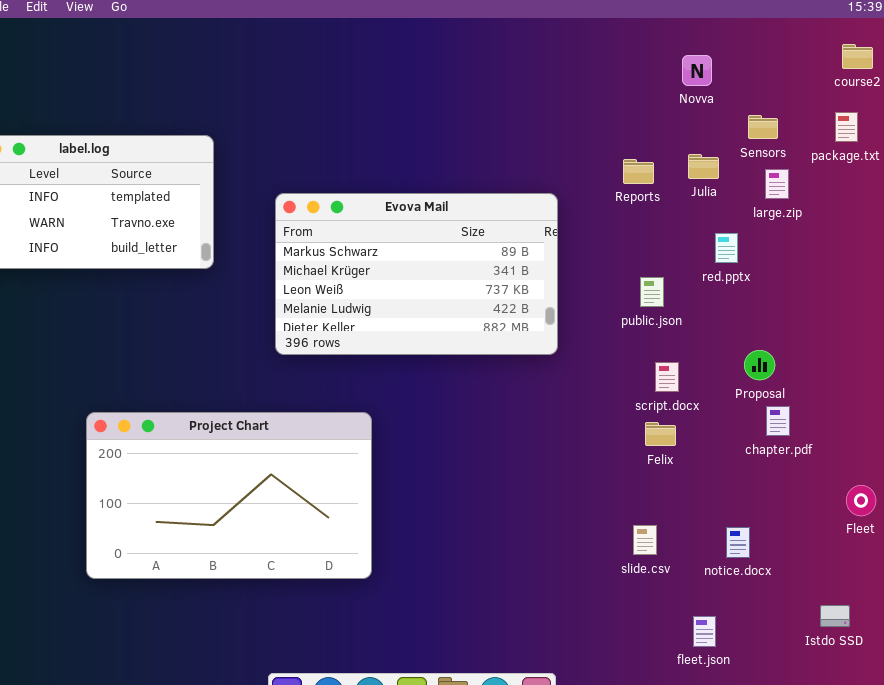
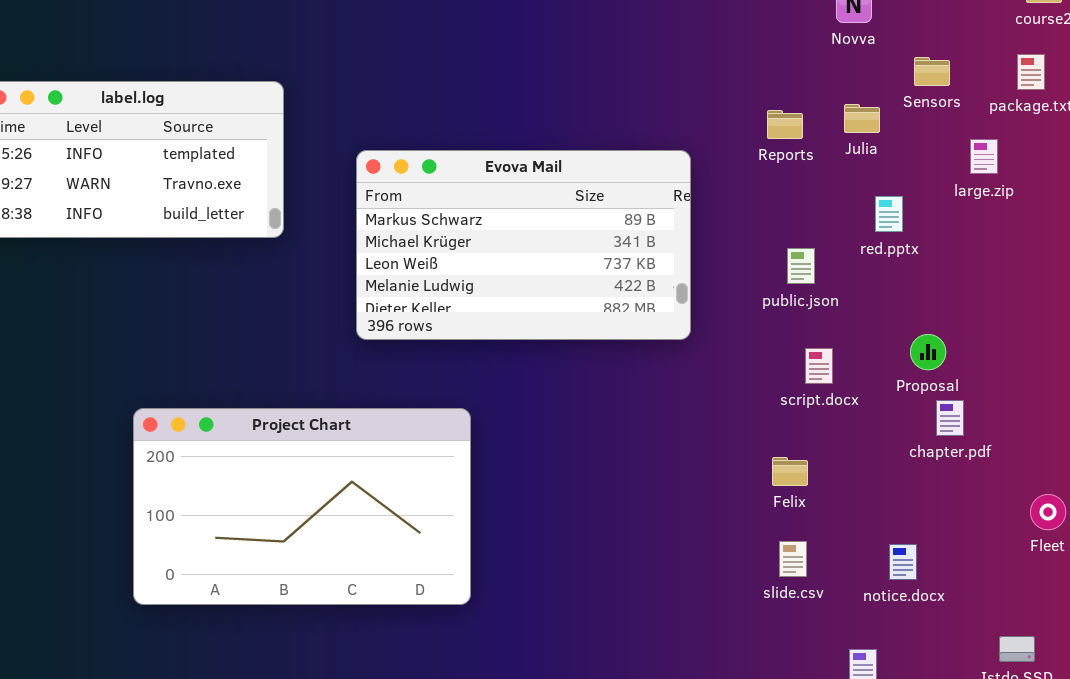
large.zip: [765,169,789,199] -> [970,139,998,174], moved
Felix: [645,422,676,446] -> [772,457,808,486], moved

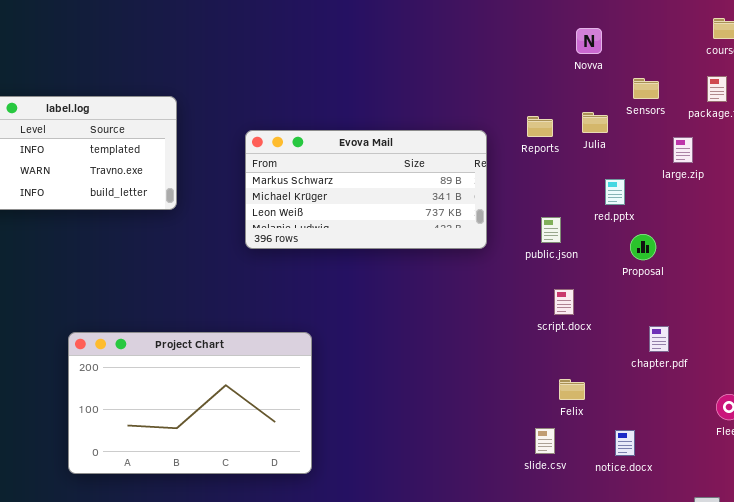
Evova Mail: [356,150,691,340] -> [245,130,487,249], moved, resized
Proposal: [910,334,946,370] -> [630,234,656,260], moved
Felix: [772,457,808,486] -> [559,379,585,400], moved

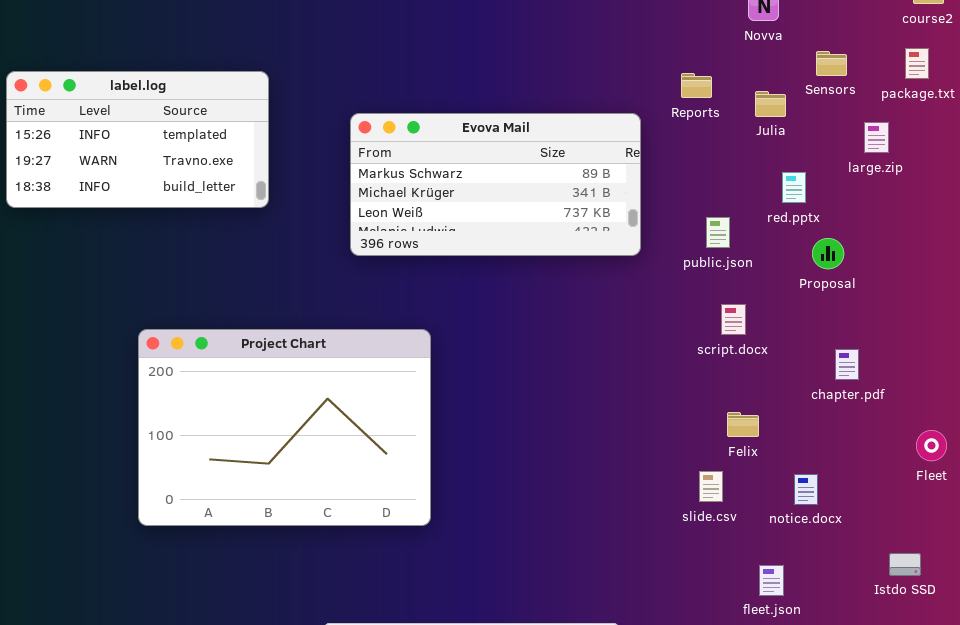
Reports: [527,116,553,137] -> [681,73,712,98], moved
Project Chart: [68,332,312,474] -> [138,329,431,526], resized

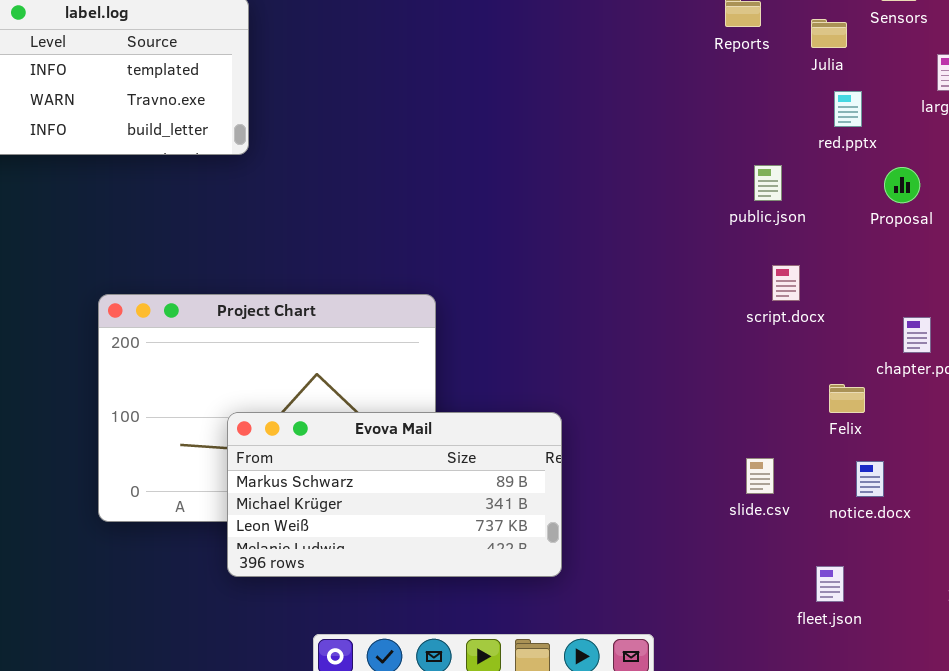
Evova Mail: [350,113,641,256] -> [227,412,562,577], moved
red.pptx: [782,172,806,203] -> [834,91,862,127], moved
Proposal: [812,238,844,269] -> [884,167,920,203], moved
Felix: [727,412,759,437] -> [829,384,865,413], moved

